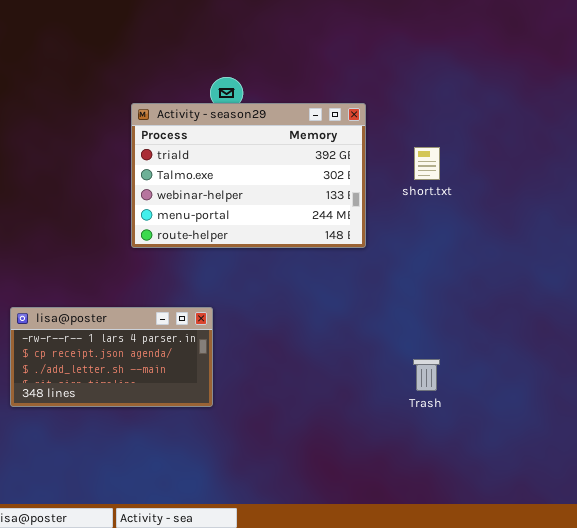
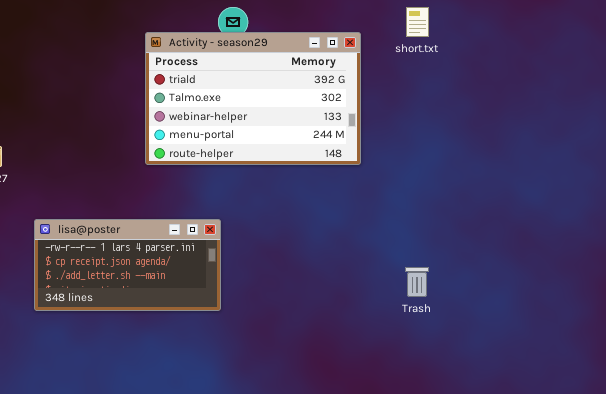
short.txt: [414,147,440,180] -> [406,7,429,37], moved

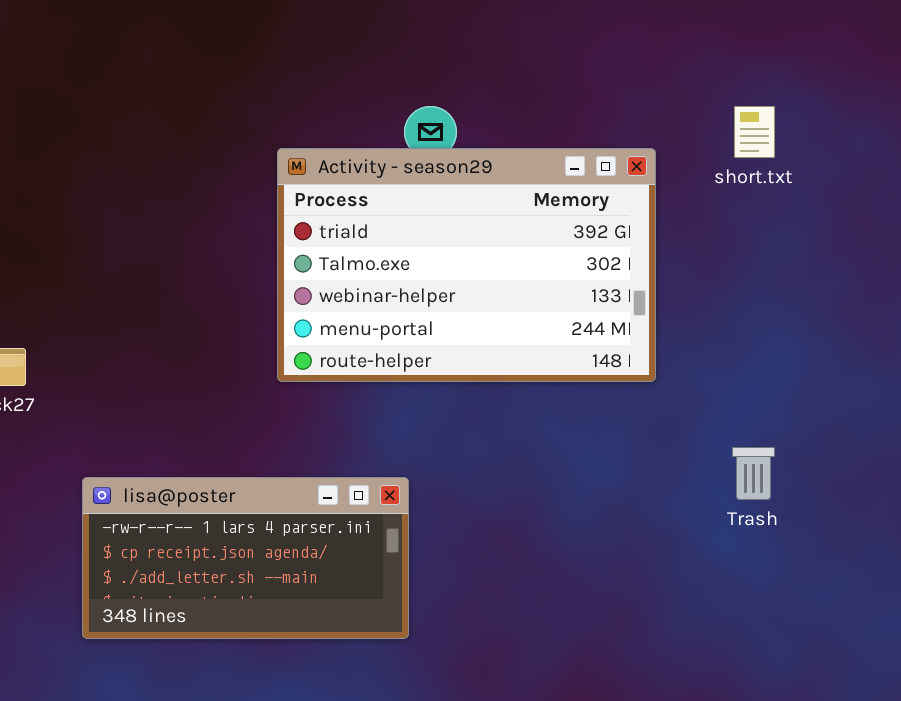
Trash: [405,267,429,297] -> [732,447,775,500], moved

